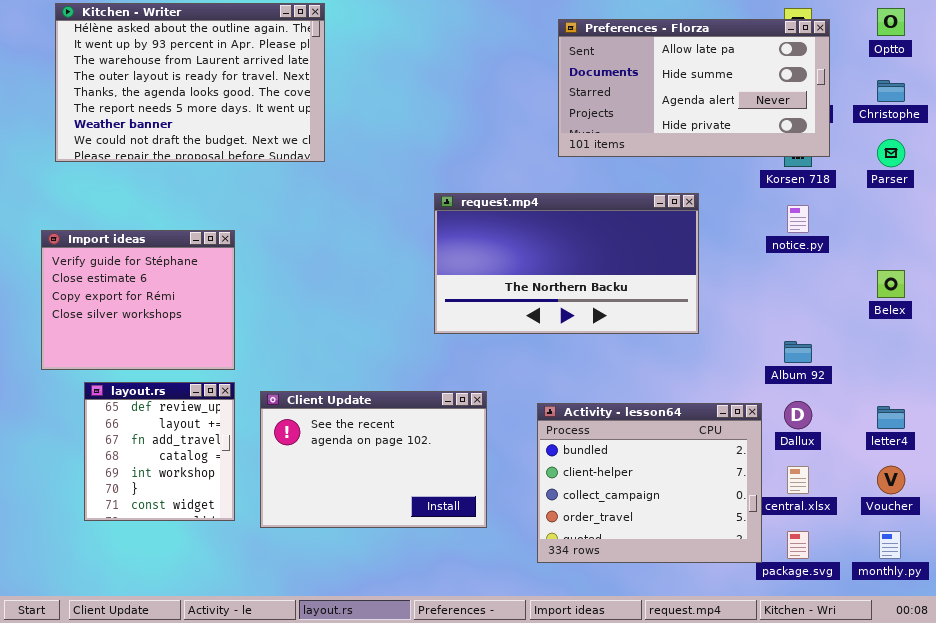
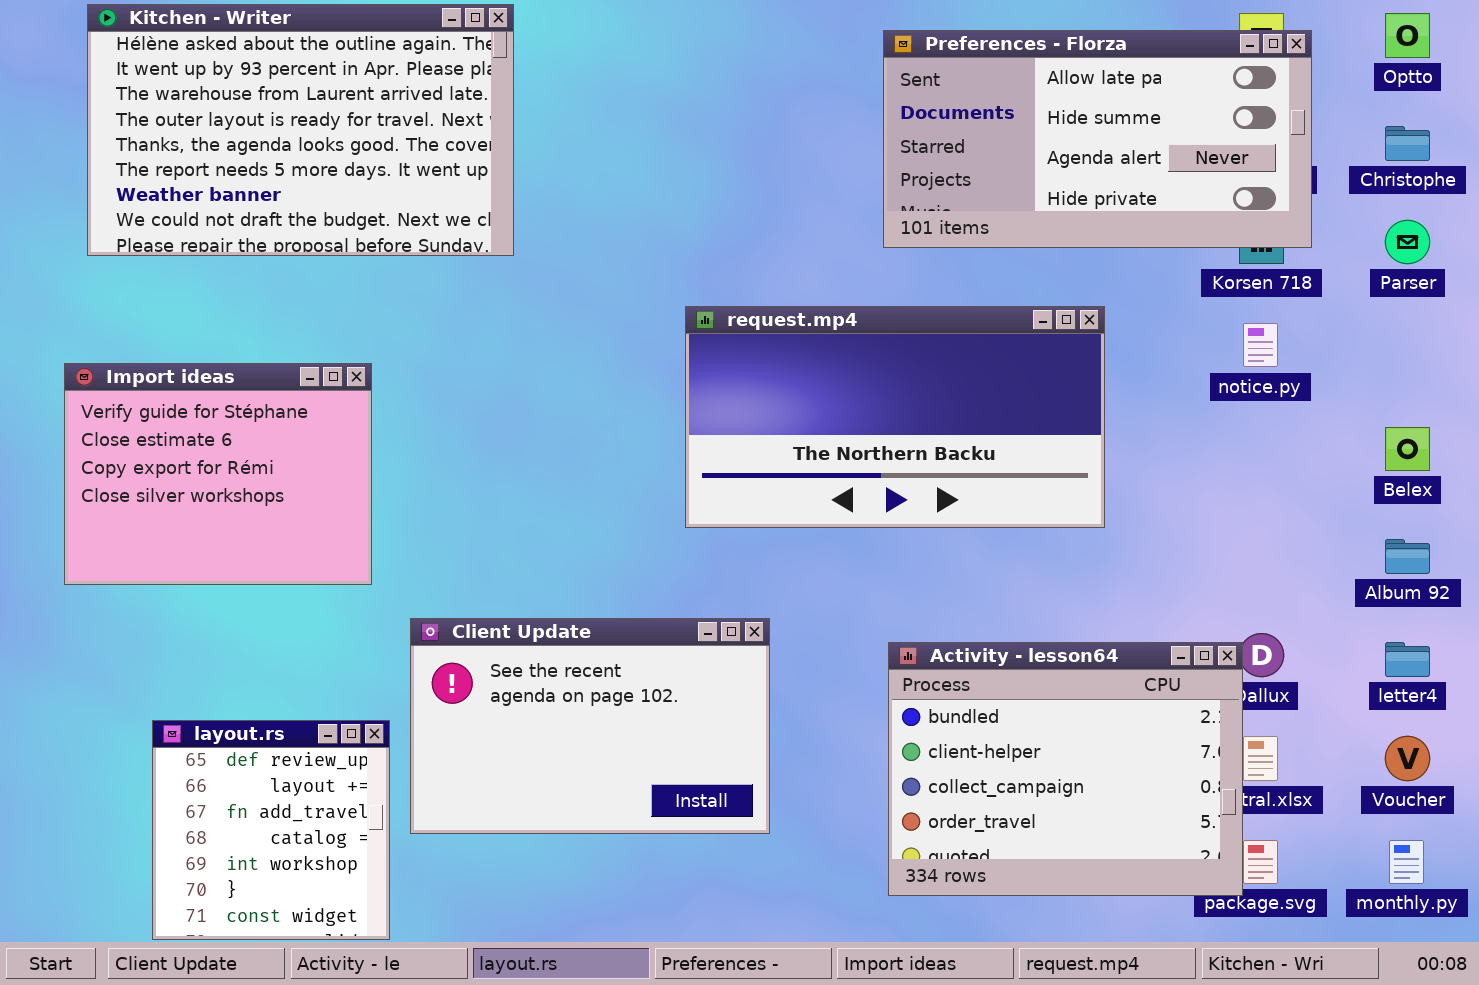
Album 92: [784,341,812,363] -> [1385,539,1430,574], moved
layout.rs: [84,382,235,521] -> [152,720,390,940], moved
Activity - lesson64: [537,403,762,563] -> [888,642,1243,896], moved

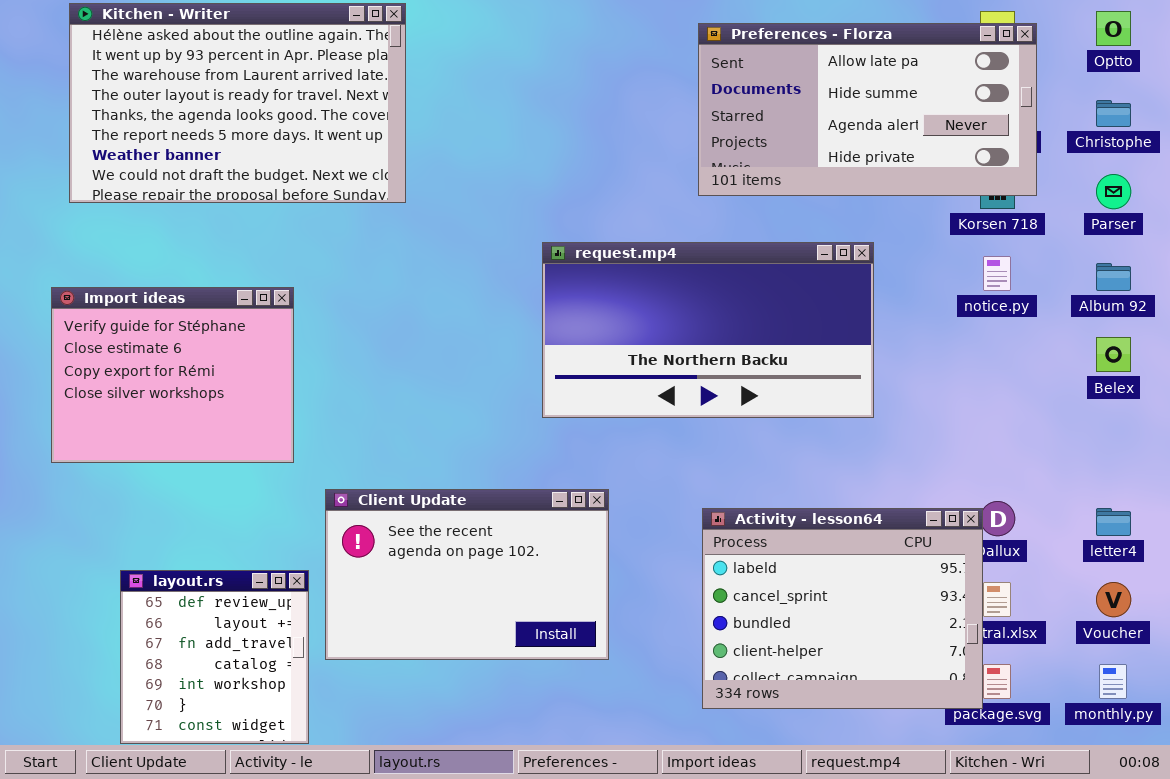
Album 92: [1385,539,1430,574] -> [1096,263,1131,291], moved
Activity - lesson64: [888,642,1243,896] -> [702,508,983,709], scrolled up 2 rows

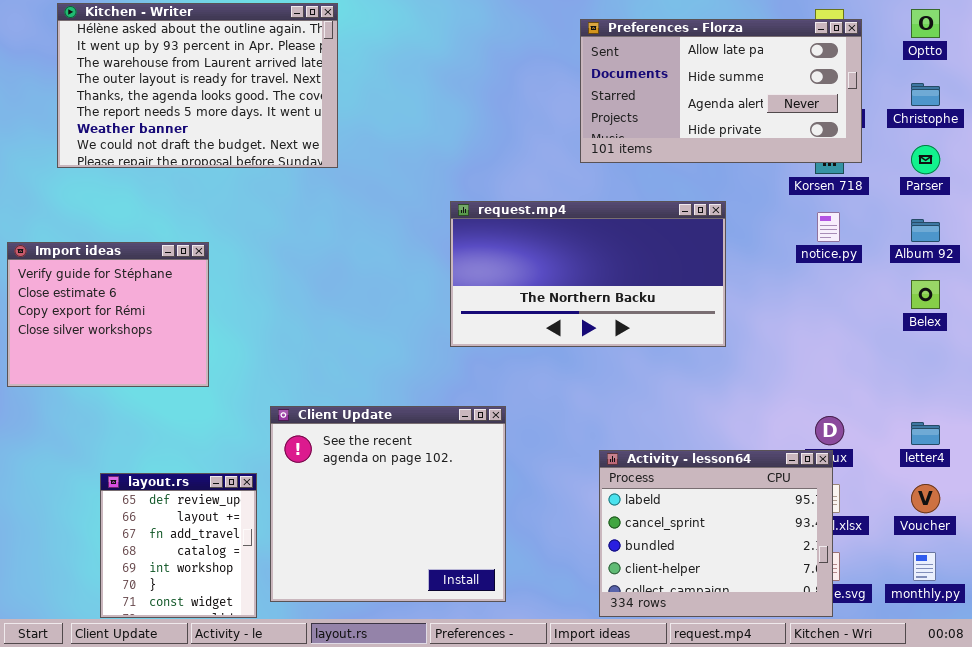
Import ideas: [51,287,294,463] -> [7,242,209,387], moved
Client Update: [325,489,609,660] -> [270,406,506,602], resized
Activity - lesson64: [702,508,983,709] -> [599,450,833,617], moved

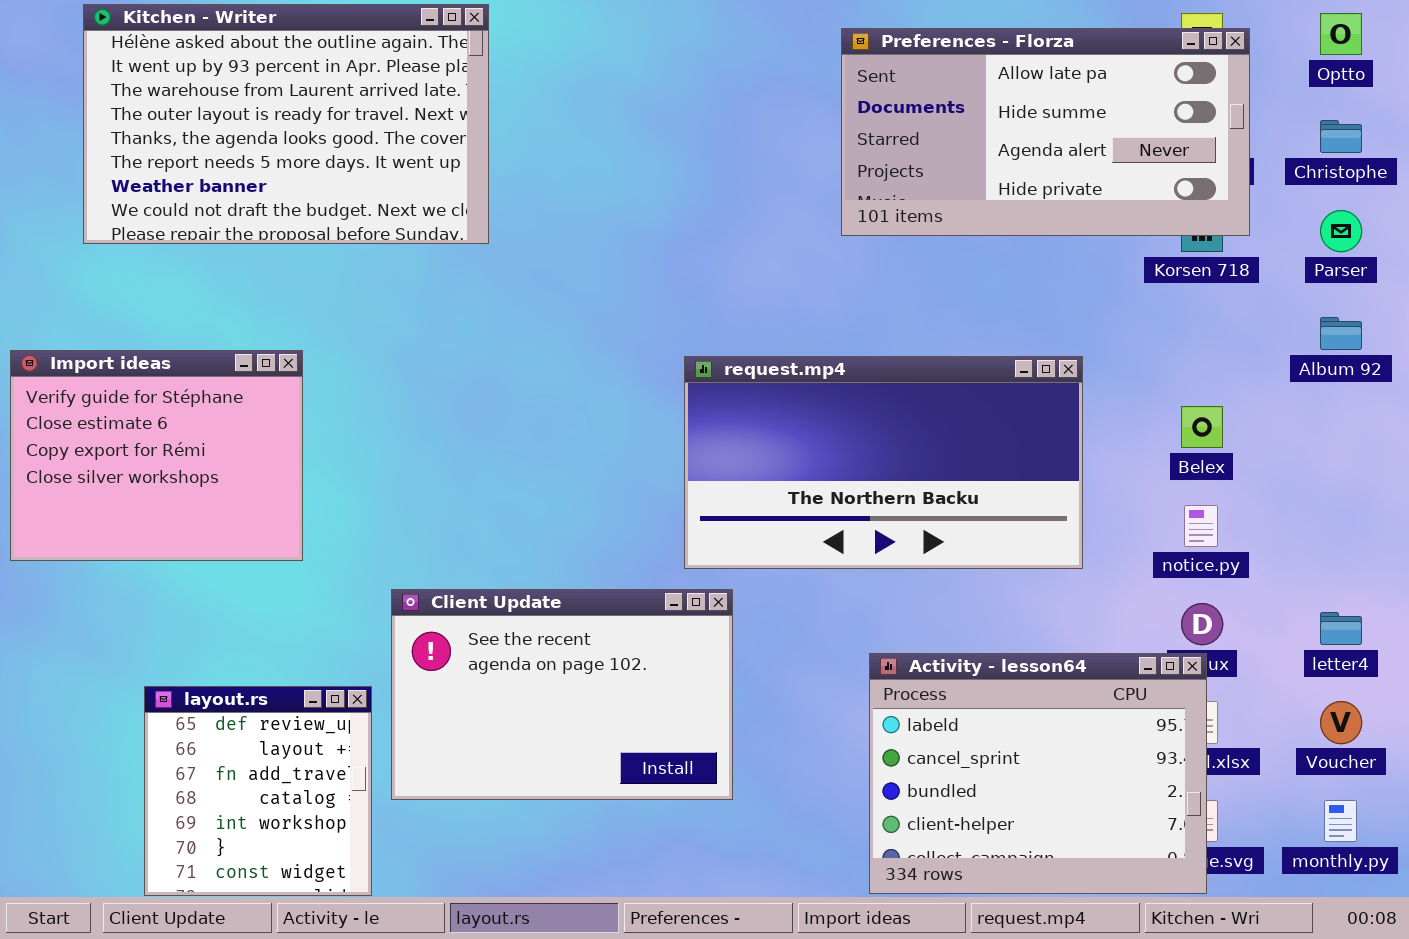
request.mp4: [450,201,726,347] -> [684,356,1083,569], moved
notice.py: [817,212,840,242] -> [1184,505,1218,547], moved
Belex: [911,280,940,309] -> [1181,406,1223,448], moved
Client Update: [270,406,506,602] -> [391,589,733,800], resized

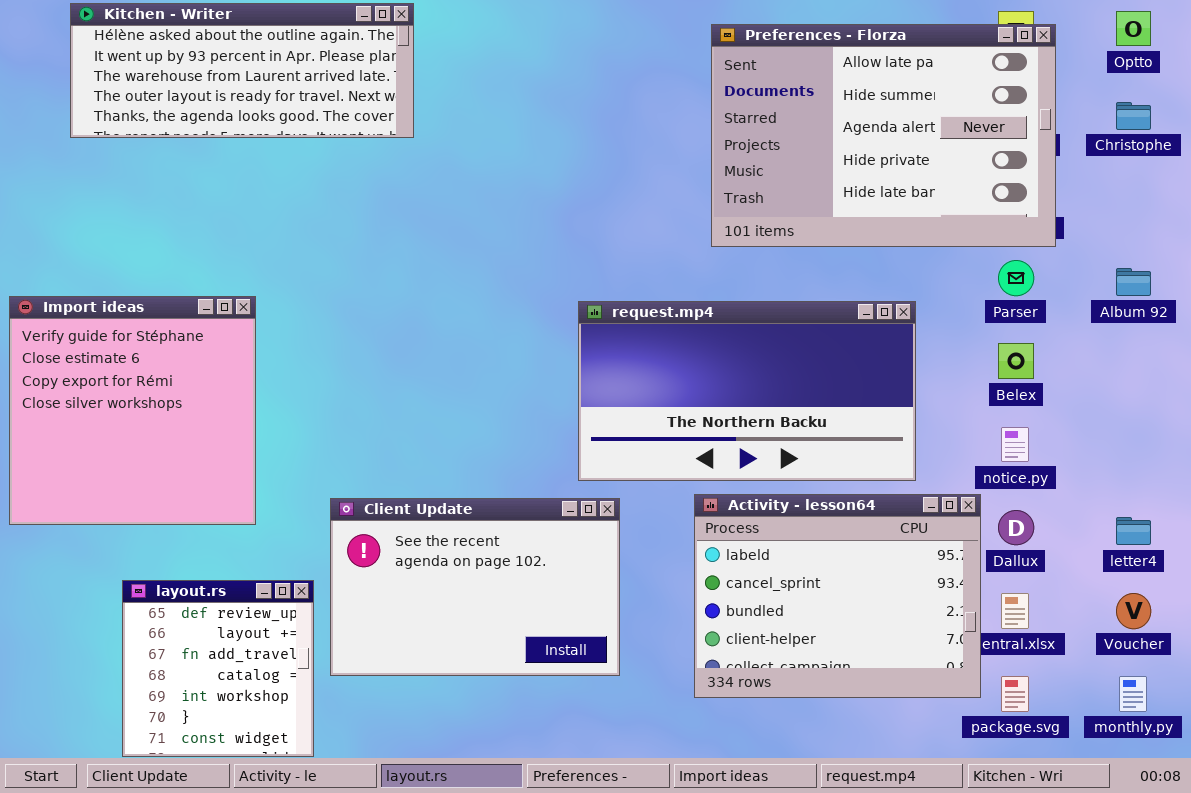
Kitchen - Writer: [83,4,489,244] -> [70,3,414,138], resized
Preferences - Florza: [841,28,1250,236] -> [711,24,1056,247], resized
Parser: [1320,210,1362,252] -> [998,260,1034,296], moved
Import ideas: [10,350,303,561] -> [9,296,256,525], resized
Activity - lesson64: [869,653,1207,894] -> [694,494,981,698], moved

